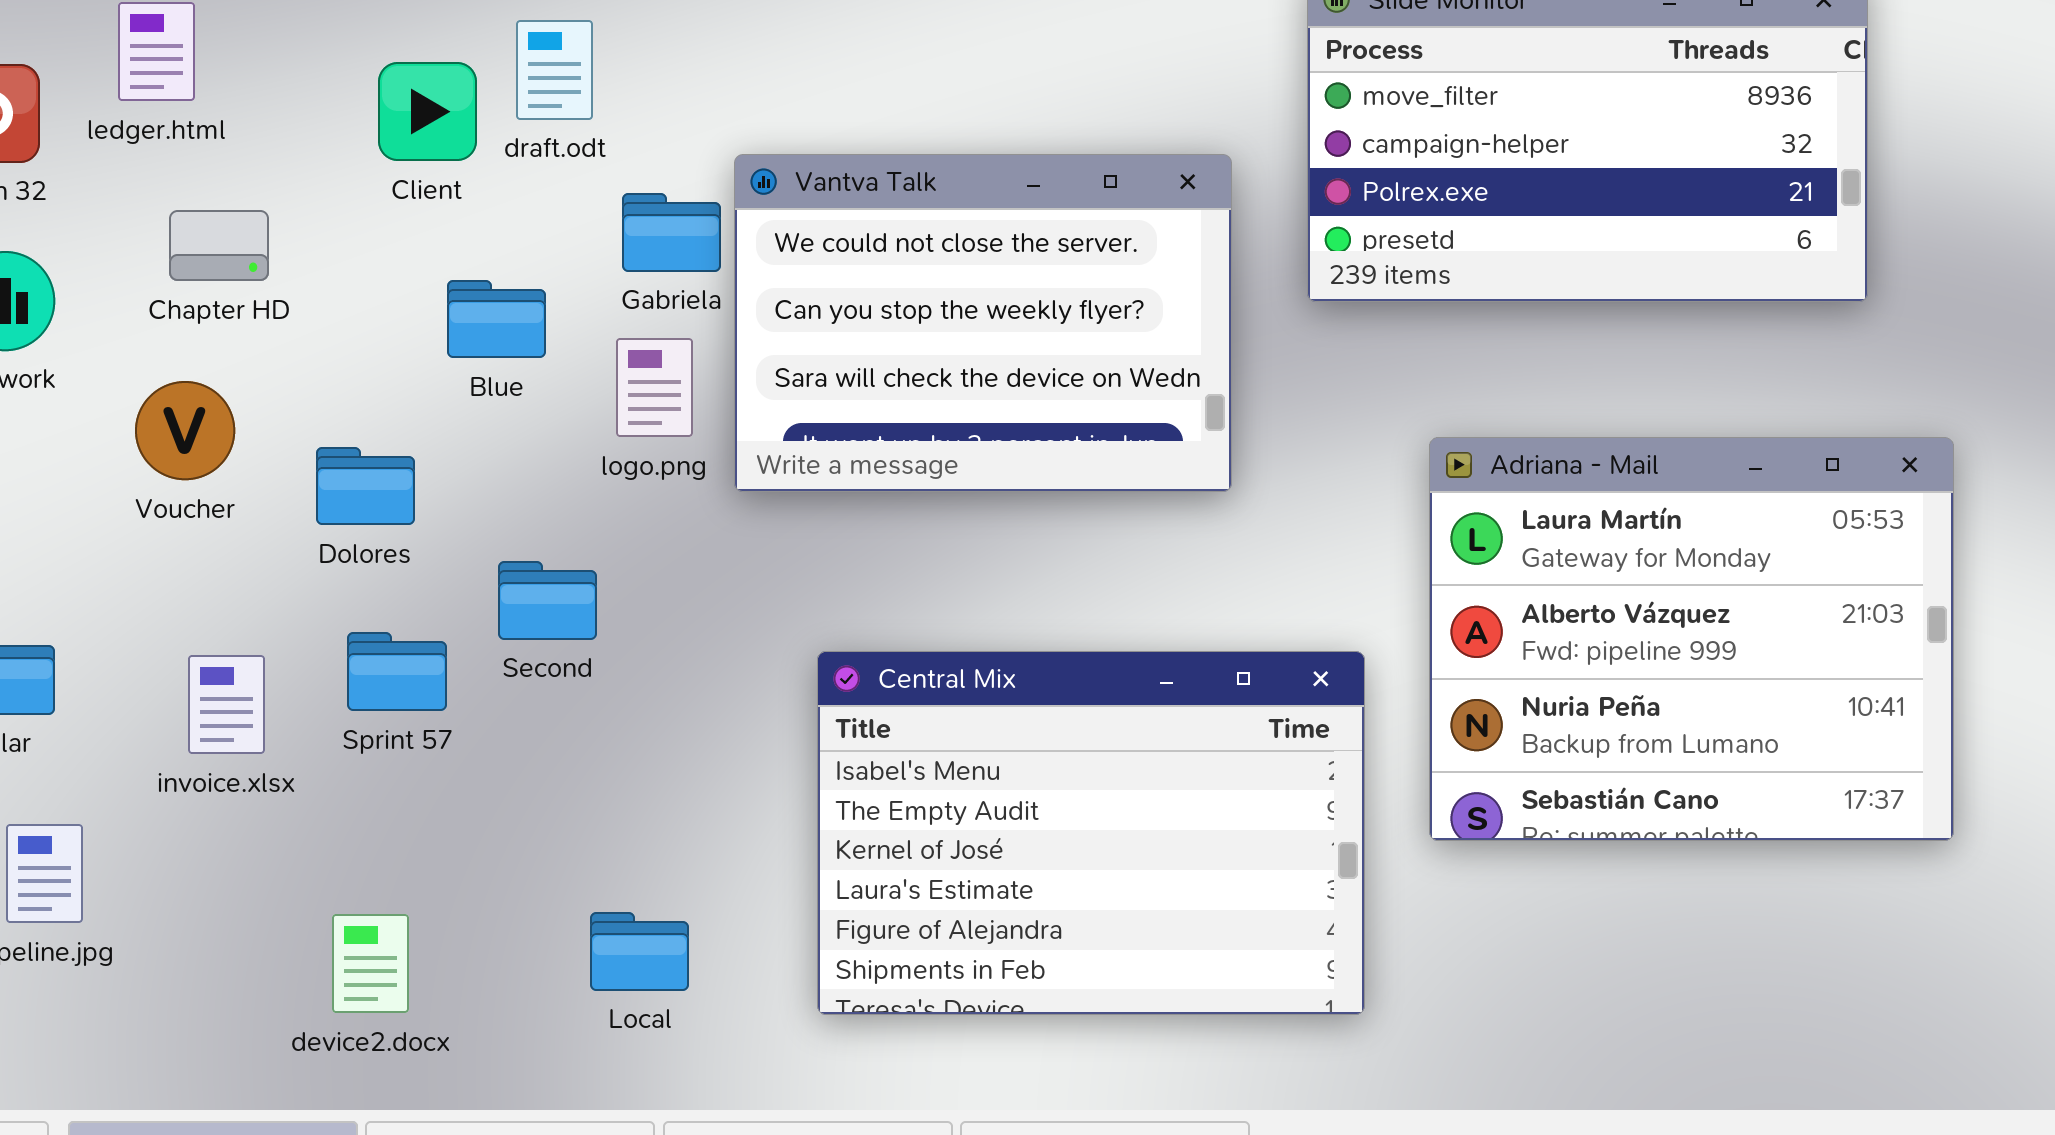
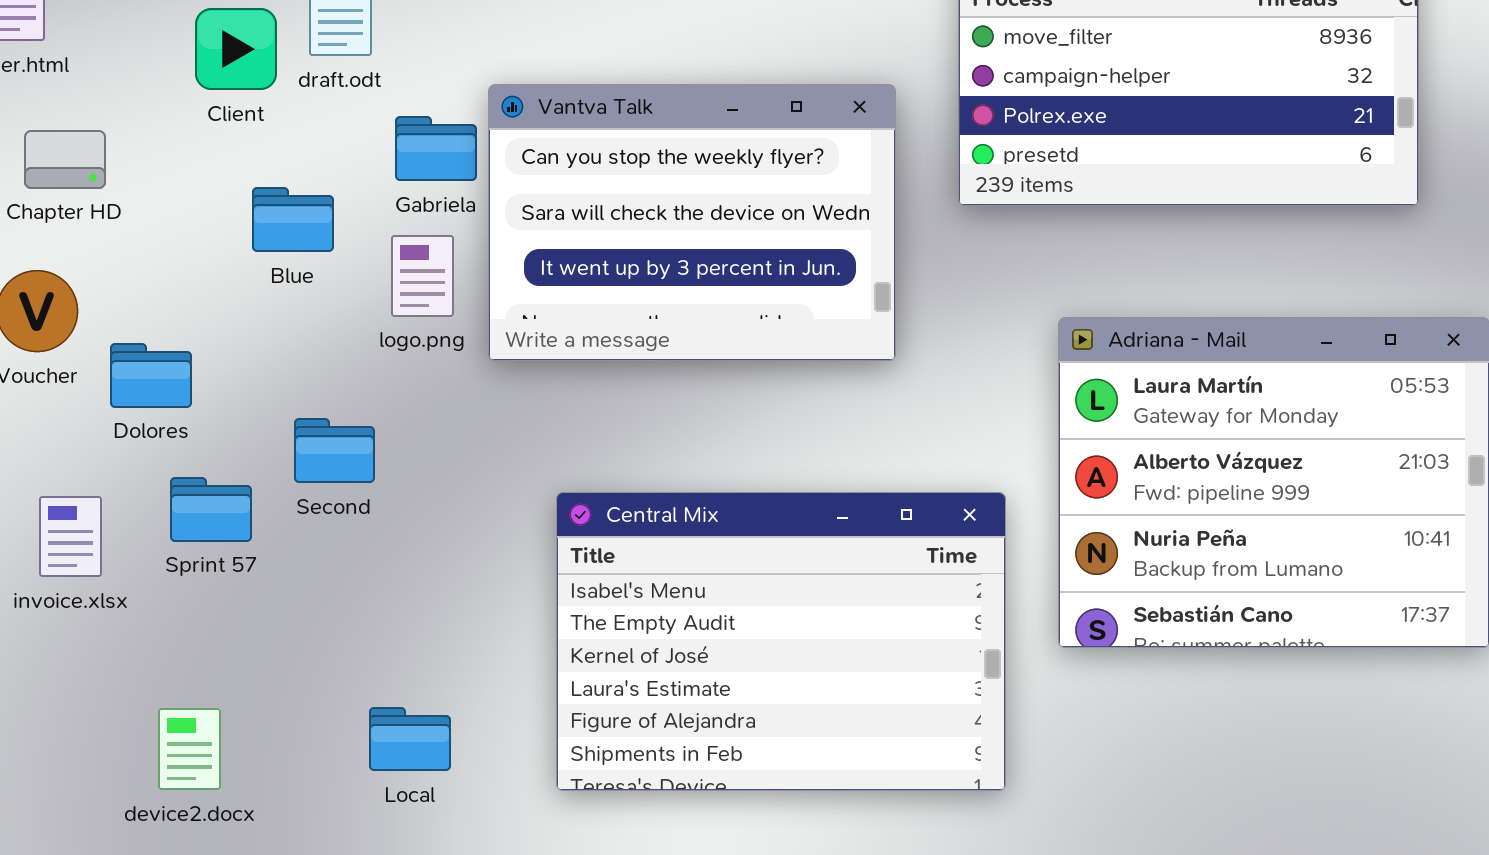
Vantva Talk: [734,154,1232,492] -> [488,84,896,361], scrolled down 1 row
Dolores: [316,447,415,525] -> [110,343,192,408], moved

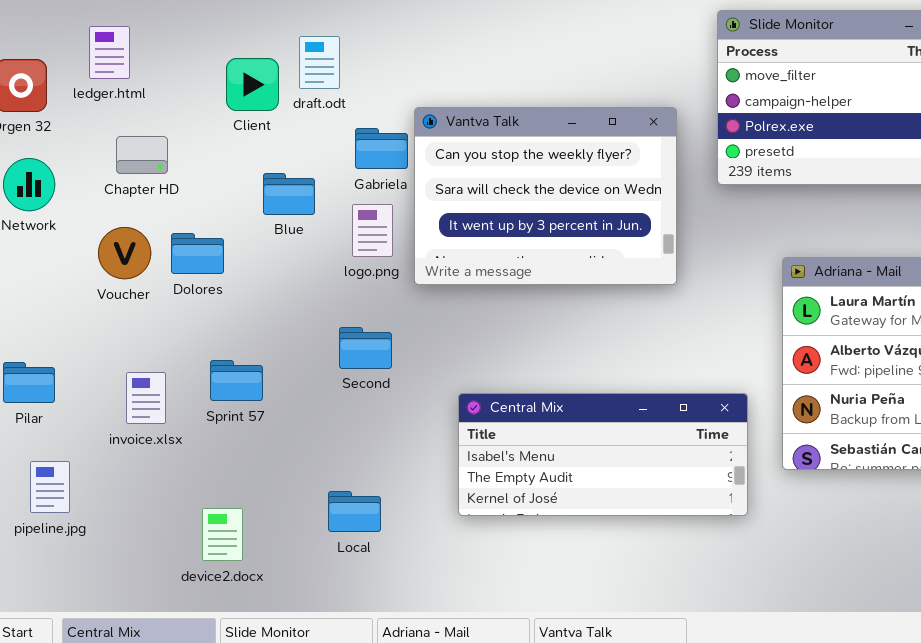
Dolores: [110,343,192,408] -> [171,233,224,274], moved
Second: [294,418,375,483] -> [339,327,392,369], moved
Central Mix: [556,492,1006,791] -> [458,393,748,516], moved, resized
Local: [369,707,451,771] -> [328,491,381,532], moved

